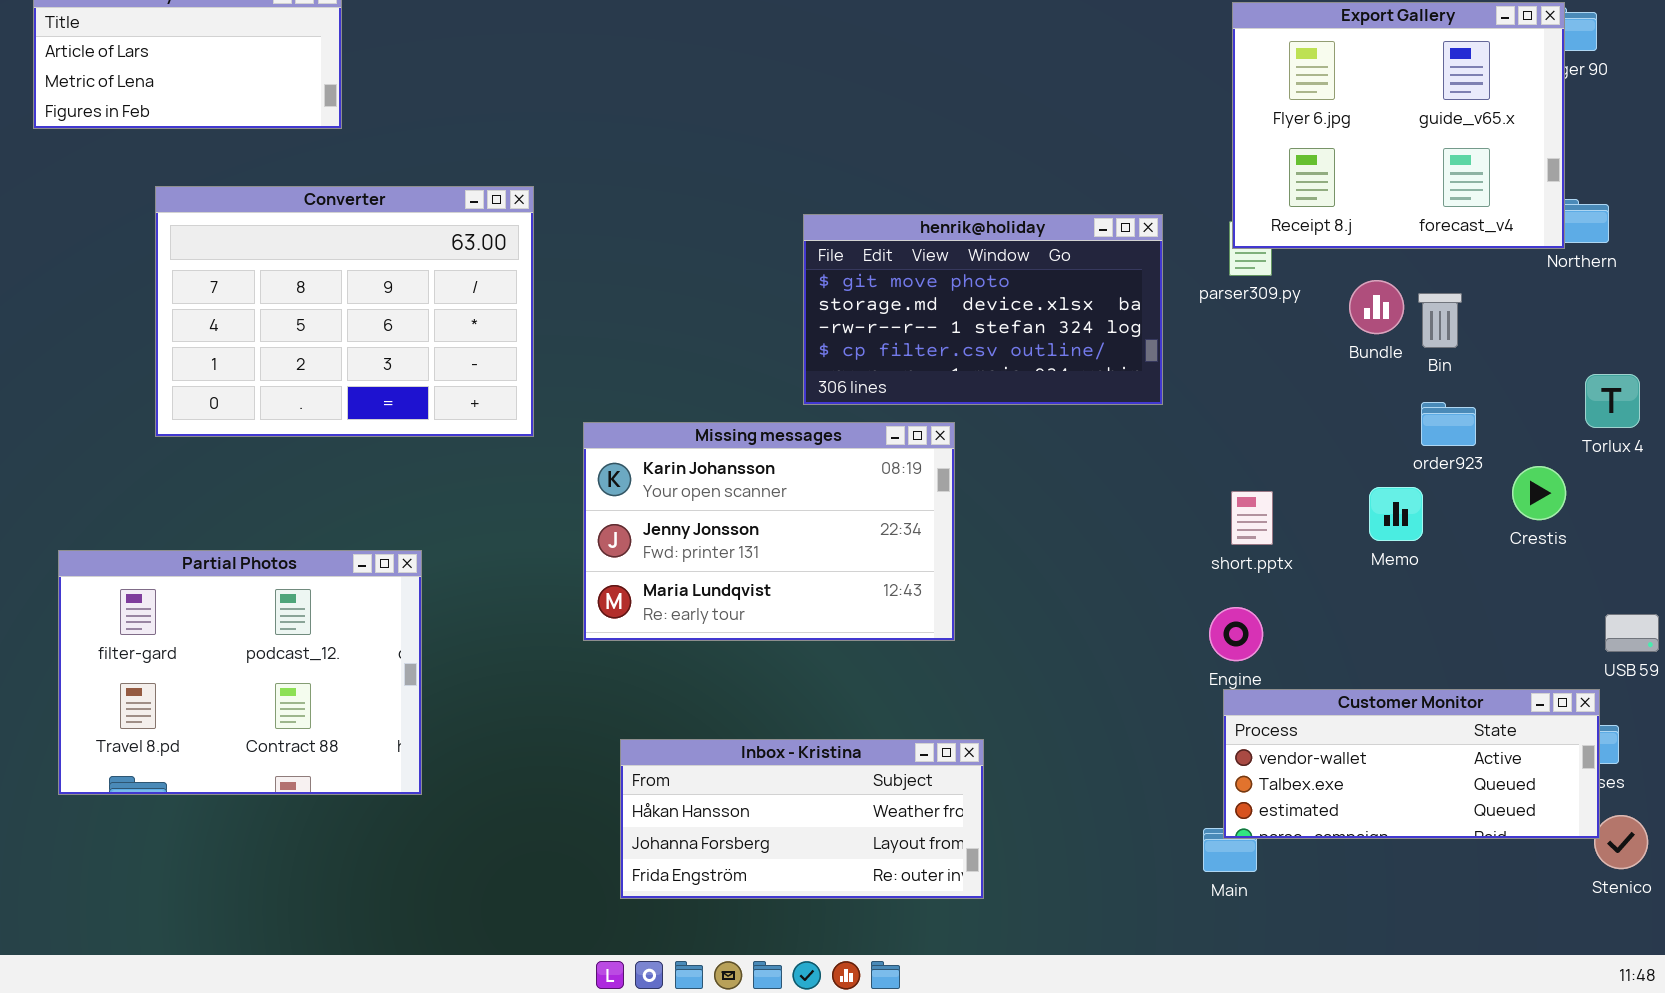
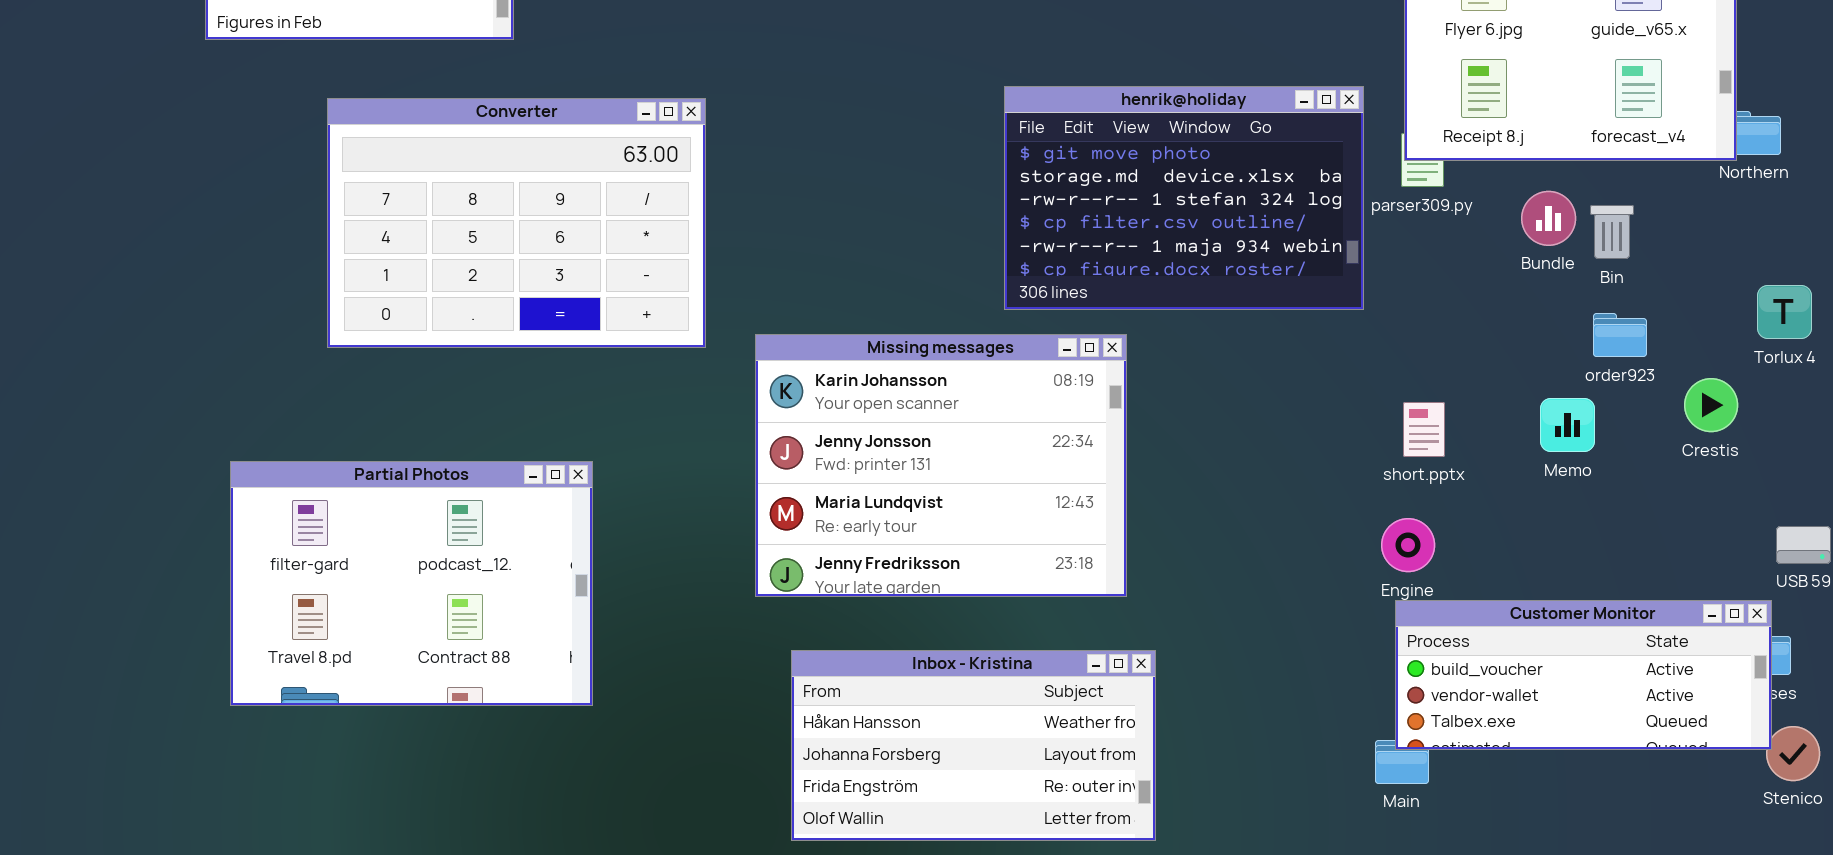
henrik@holiday: [803,214,1163,405] -> [1004,86,1364,310], moved, resized
Missing messages: [583,422,955,641] -> [755,334,1127,597], resized
Customer Monitor: [1223,689,1600,839] -> [1395,600,1772,750], scrolled up 1 row
Inbox - Kristina: [620,739,984,899] -> [791,650,1156,841], resized

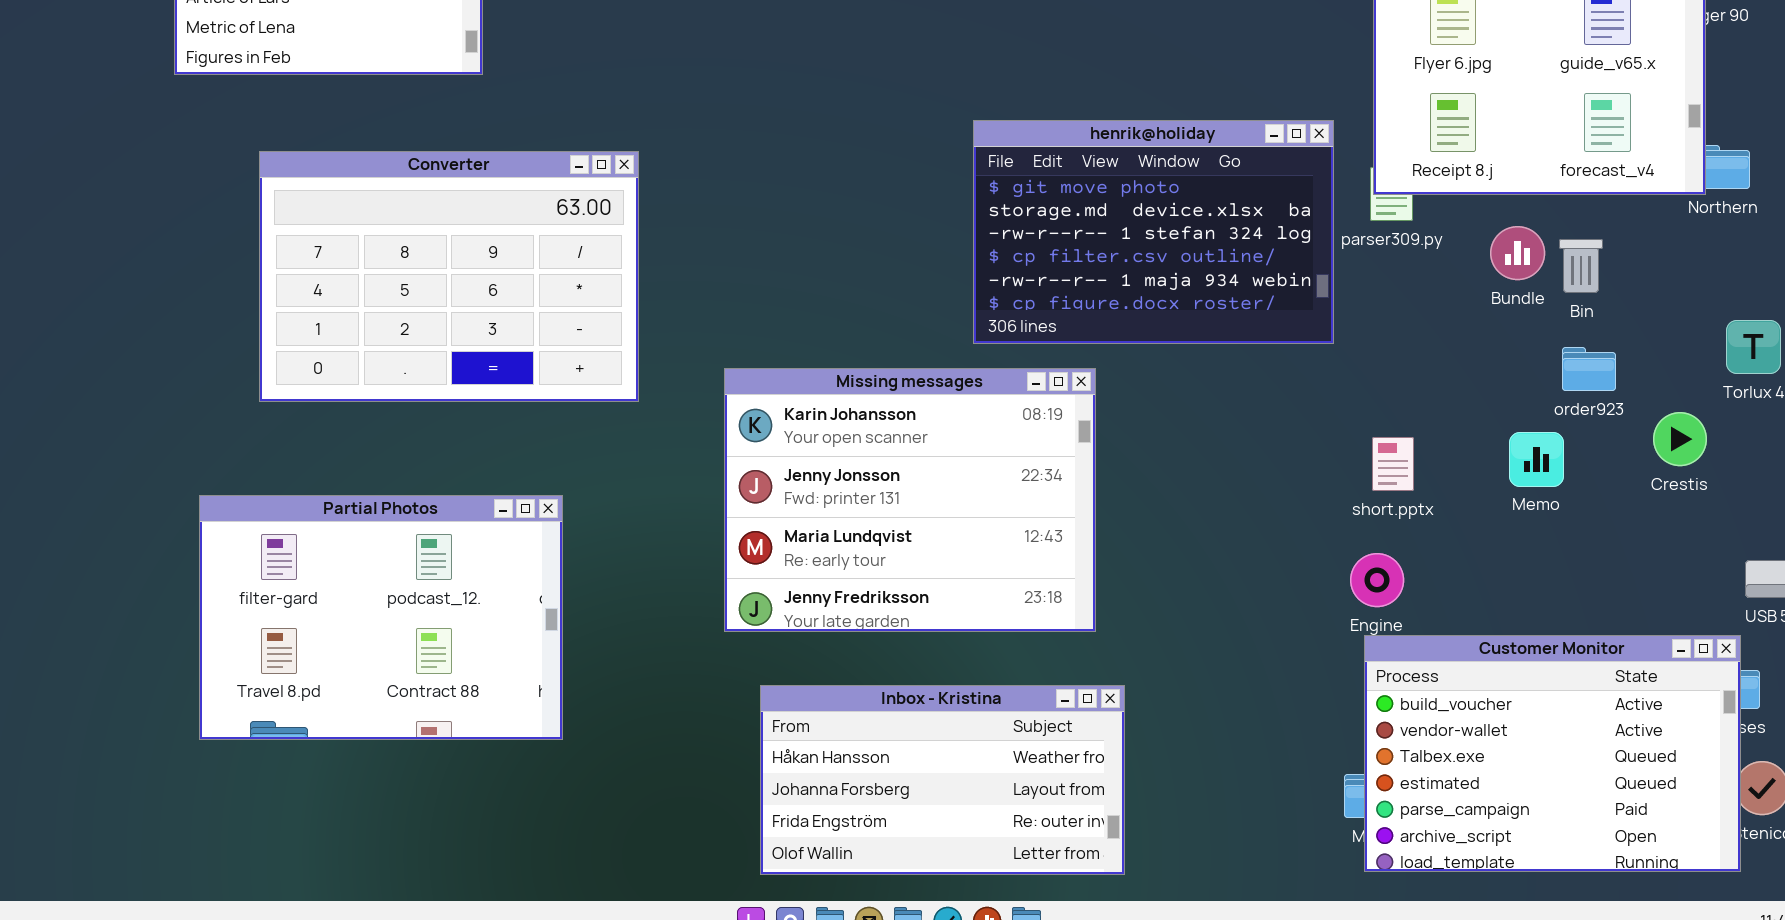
Converter: [327,98,706,348] -> [259,151,639,402], moved
Customer Monitor: [1395,600,1772,750] -> [1364,635,1741,872], resized

